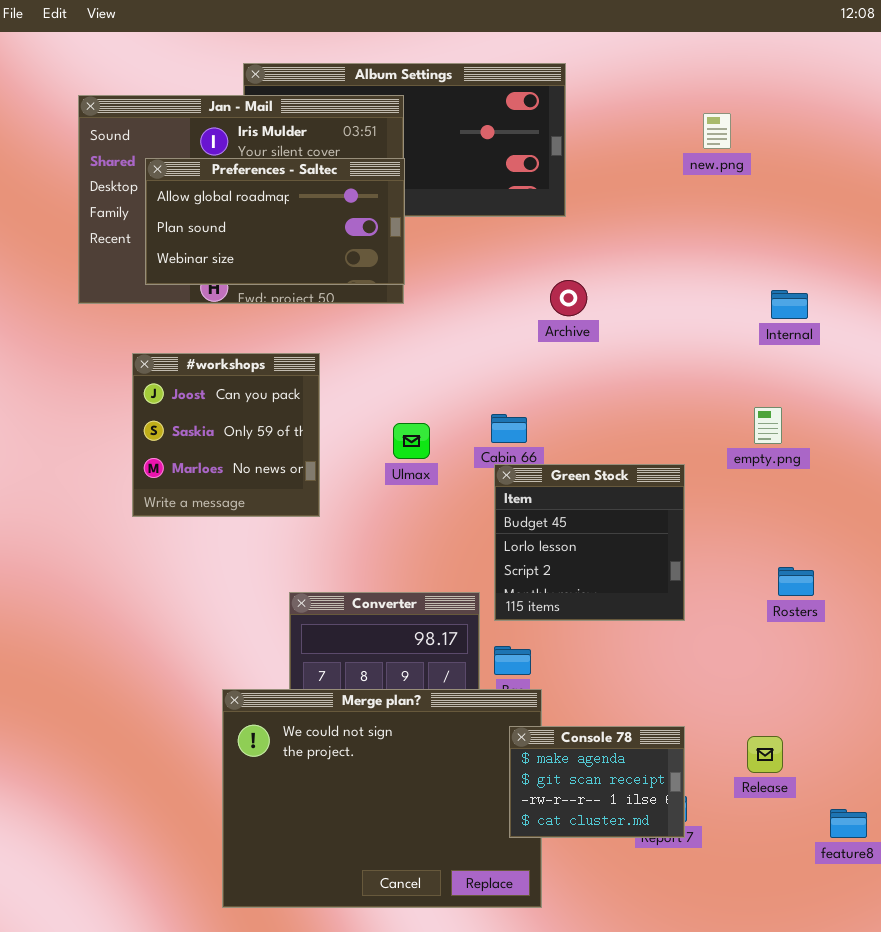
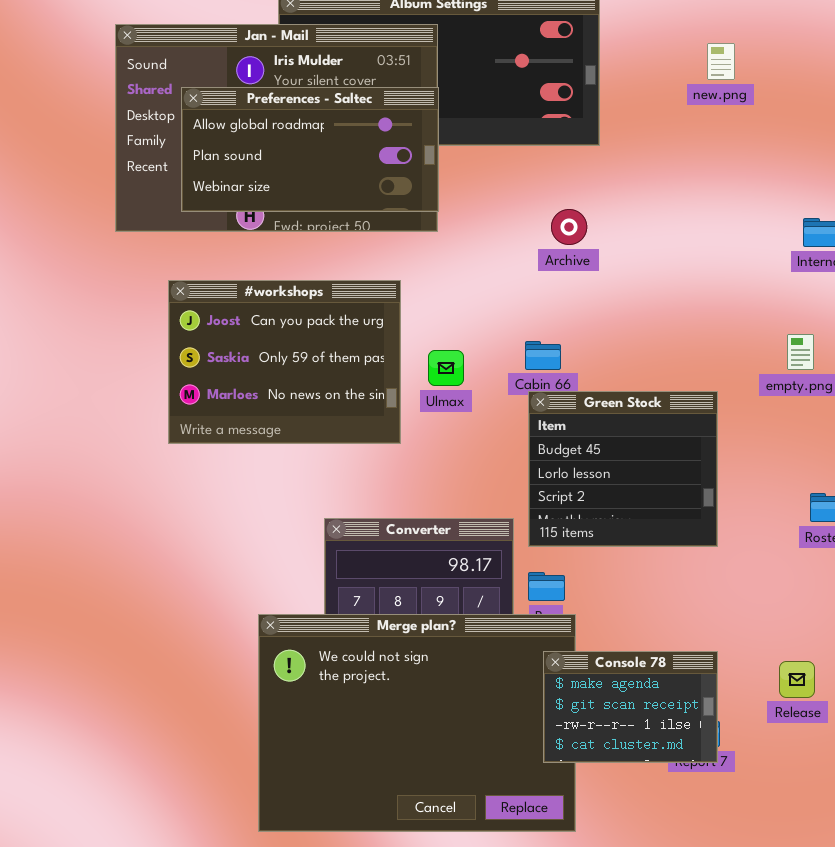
new.png: [703,113,731,149] -> [707,43,735,80], moved
Archive: [550,280,587,316] -> [551,209,587,245], moved
#workshops: [132,353,320,517] -> [168,280,401,444], resized

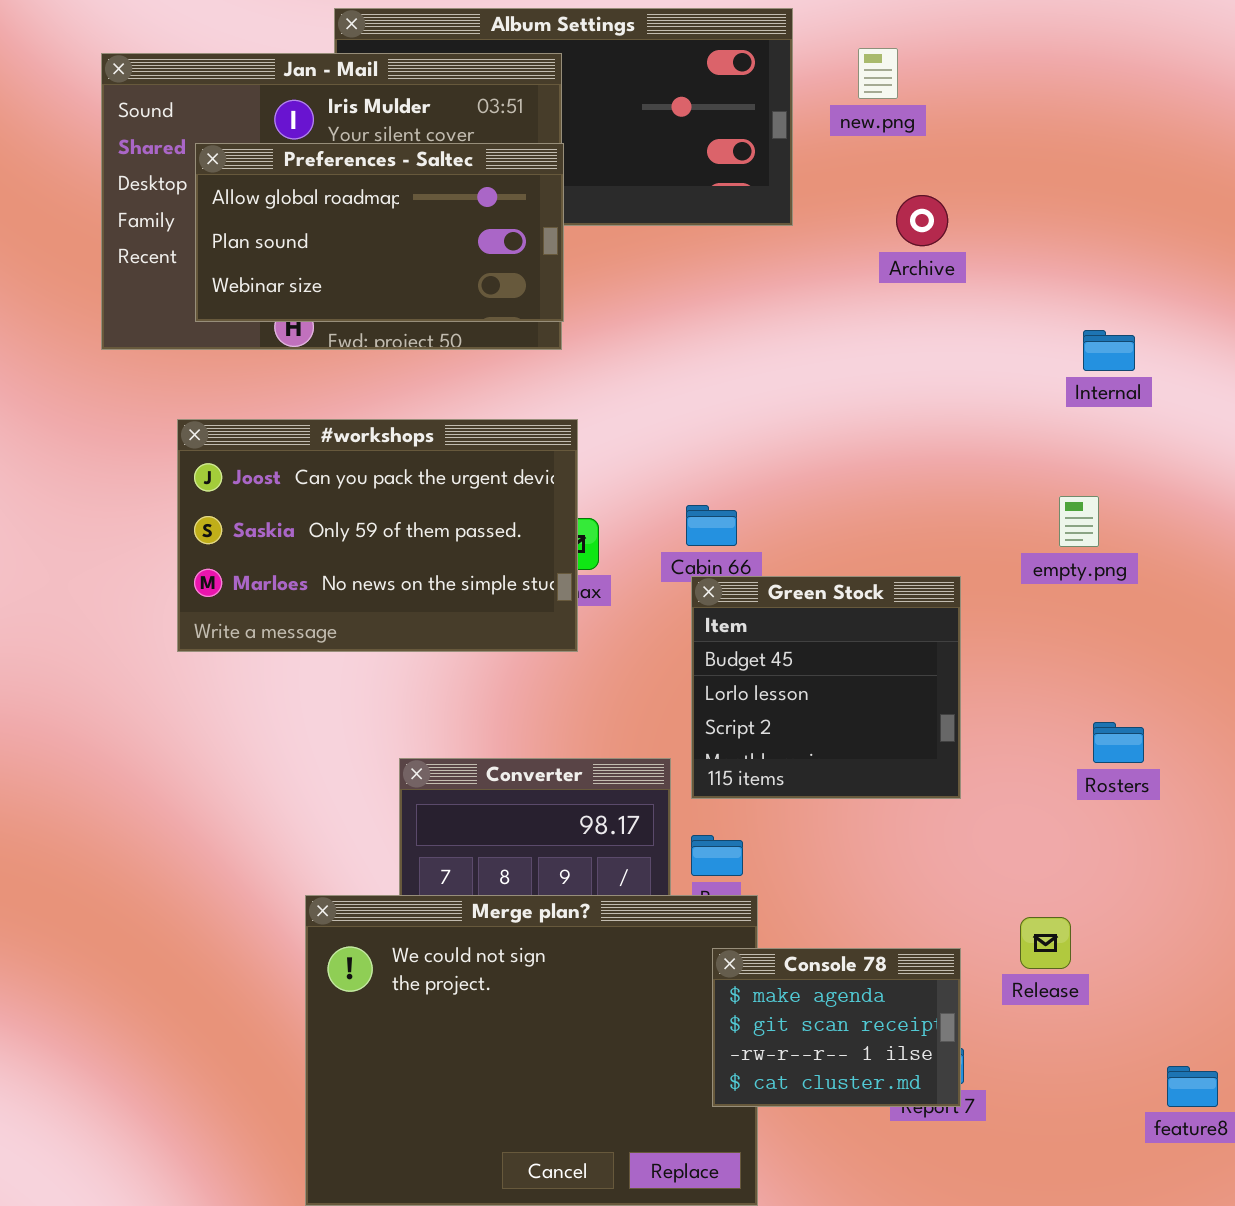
new.png: [707,43,735,80] -> [858,48,898,99], moved
Archive: [551,209,587,245] -> [896,195,948,246], moved
#workshops: [168,280,401,444] -> [177,419,578,652], resized
Release: [779,661,815,698] -> [1020,917,1071,969], moved

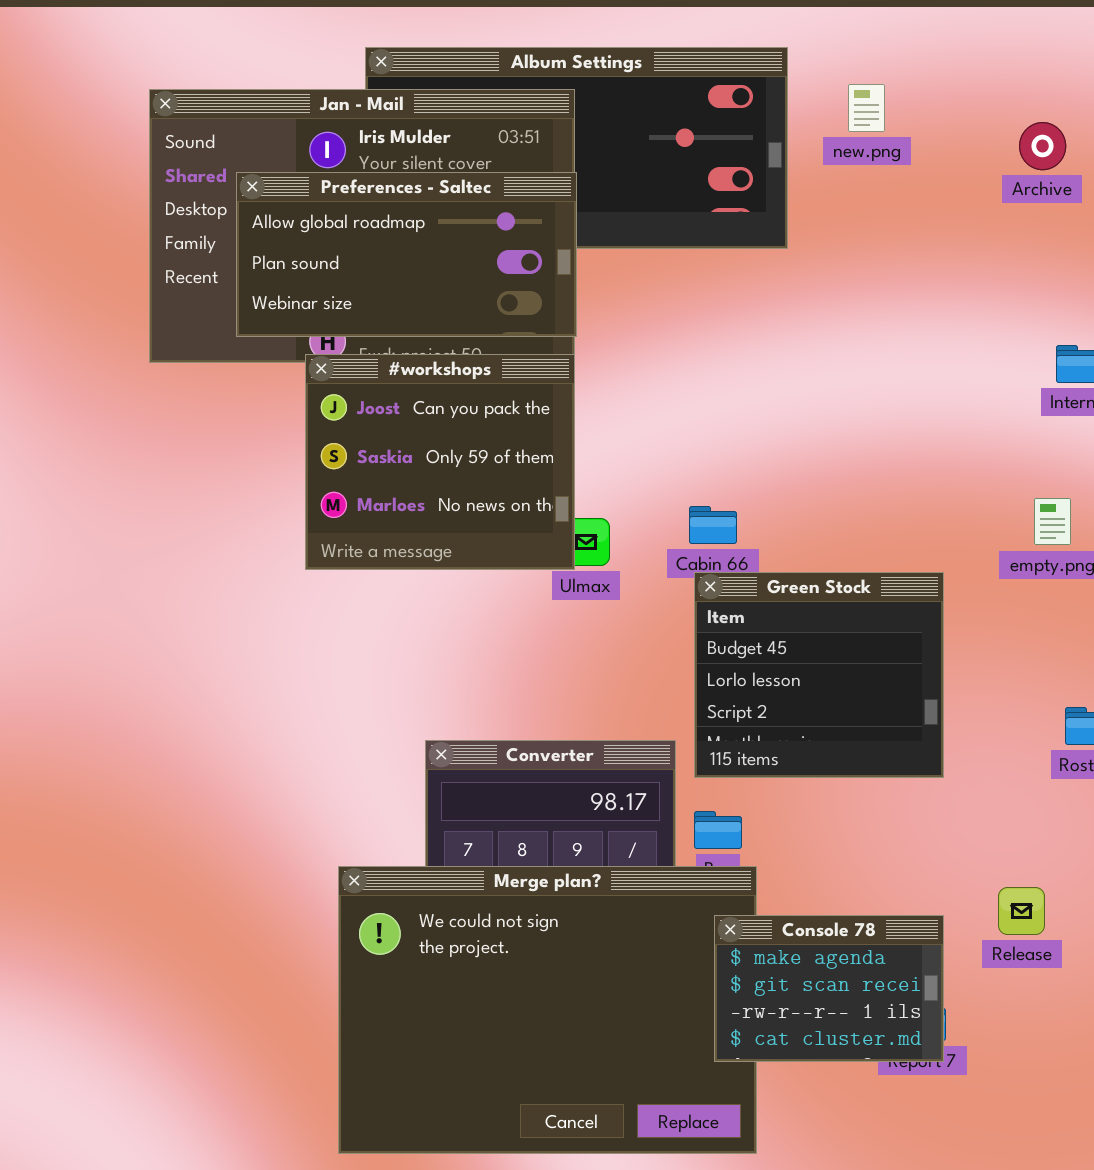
Archive: [896,195,948,246] -> [1019,122,1066,170], moved
#workshops: [177,419,578,652] -> [305,354,575,570], moved, resized

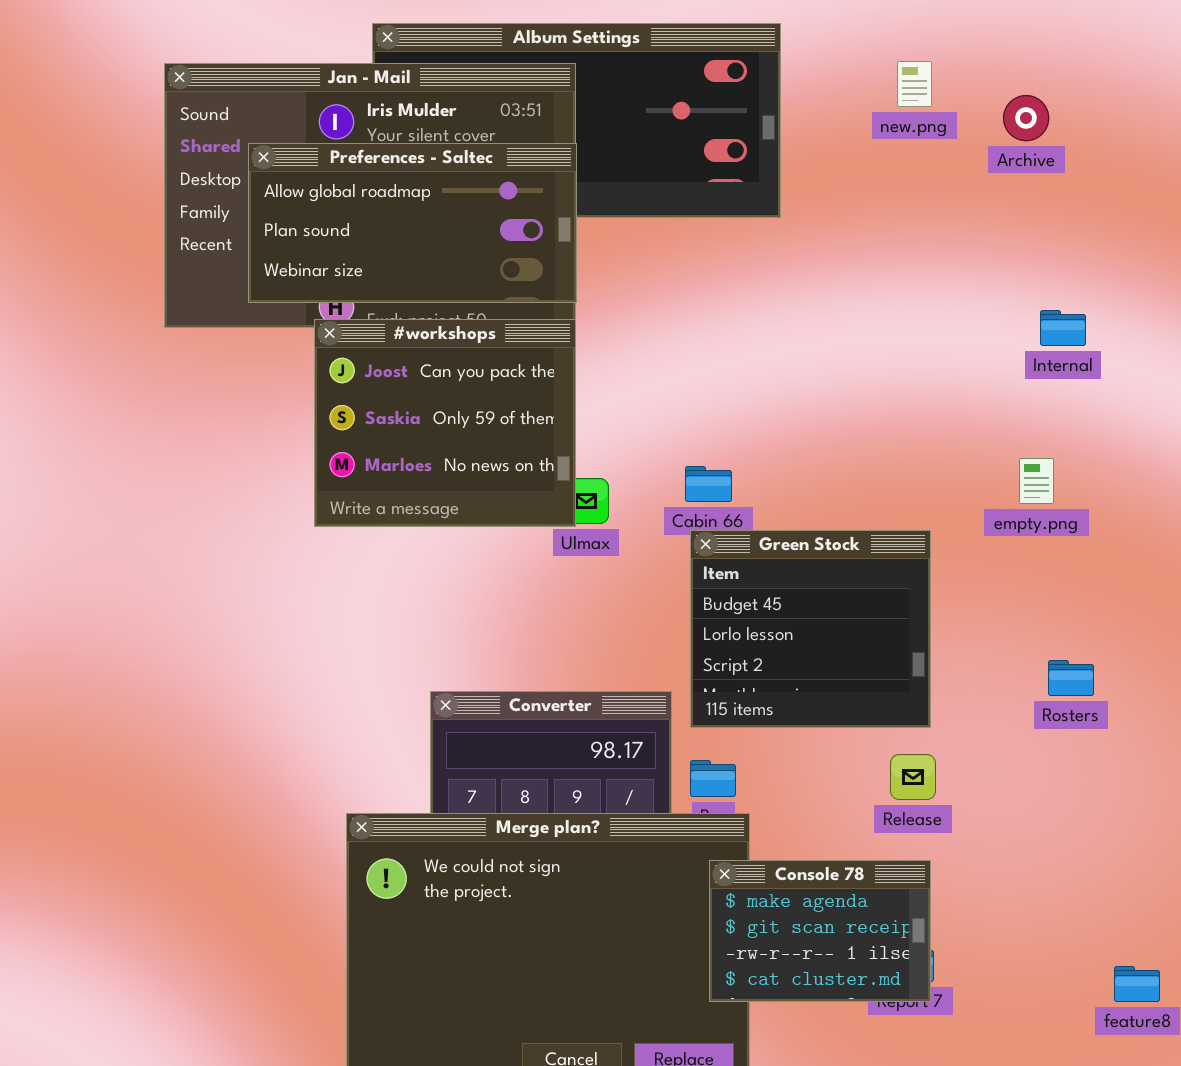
new.png: [848,84,885,132] -> [897,61,932,107], moved
Release: [998,887,1045,935] -> [890,754,936,800], moved

